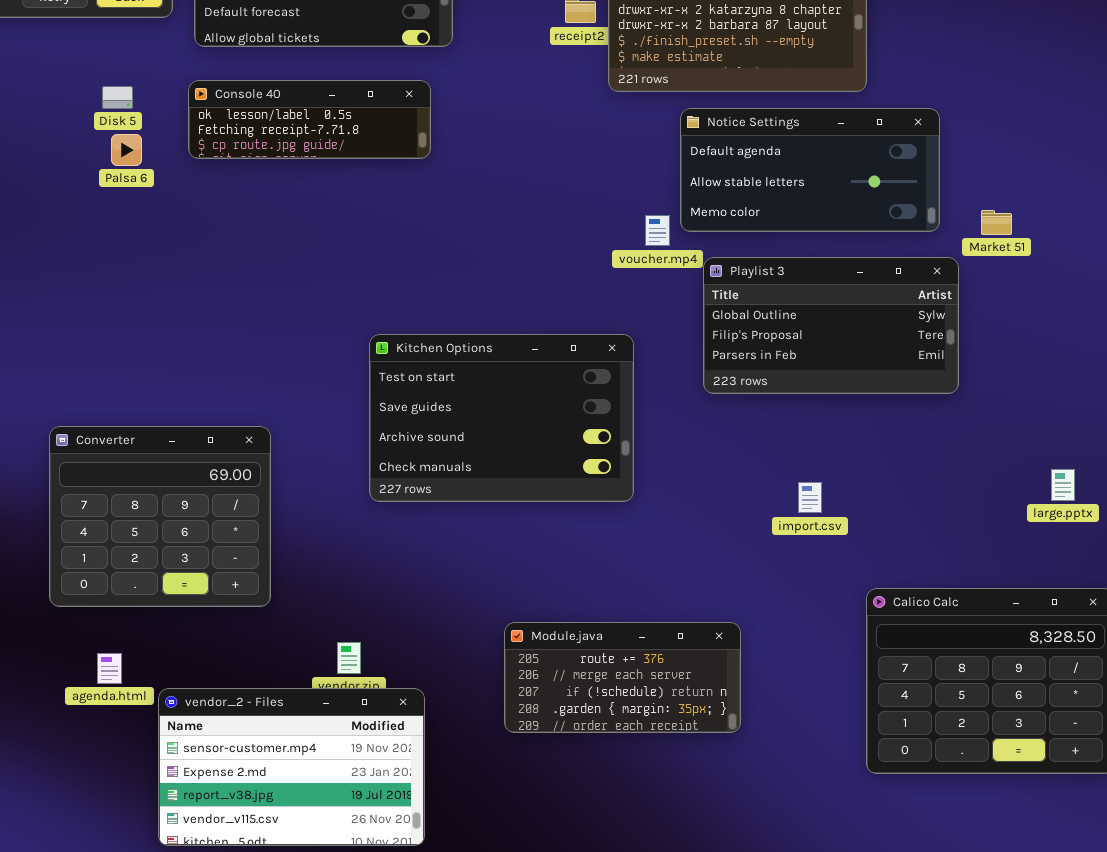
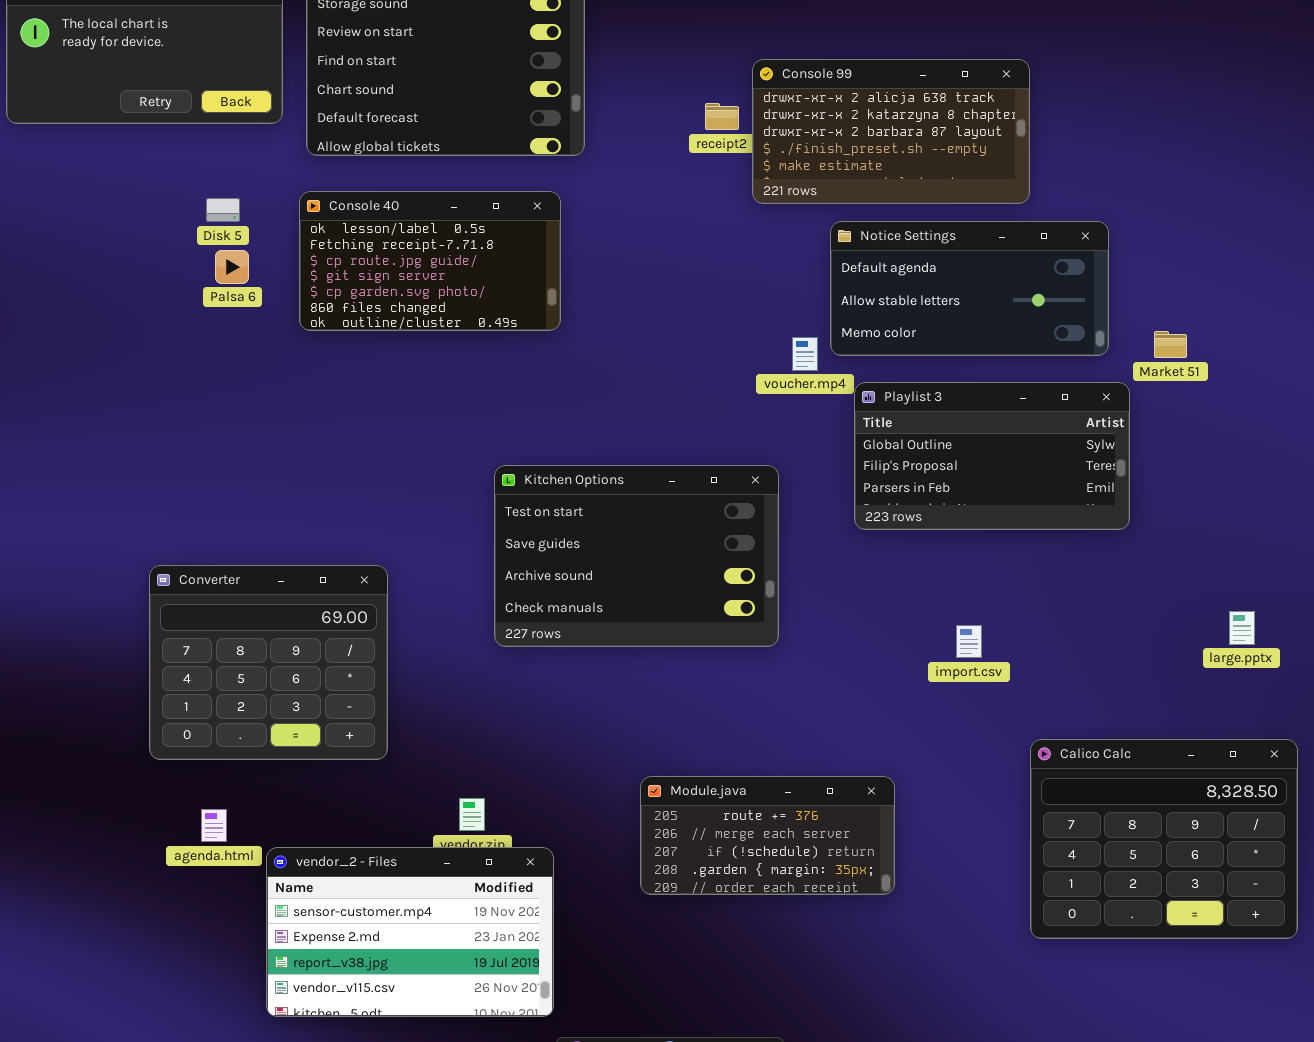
Console 40: [188,80,431,159] -> [299,191,561,331], resized

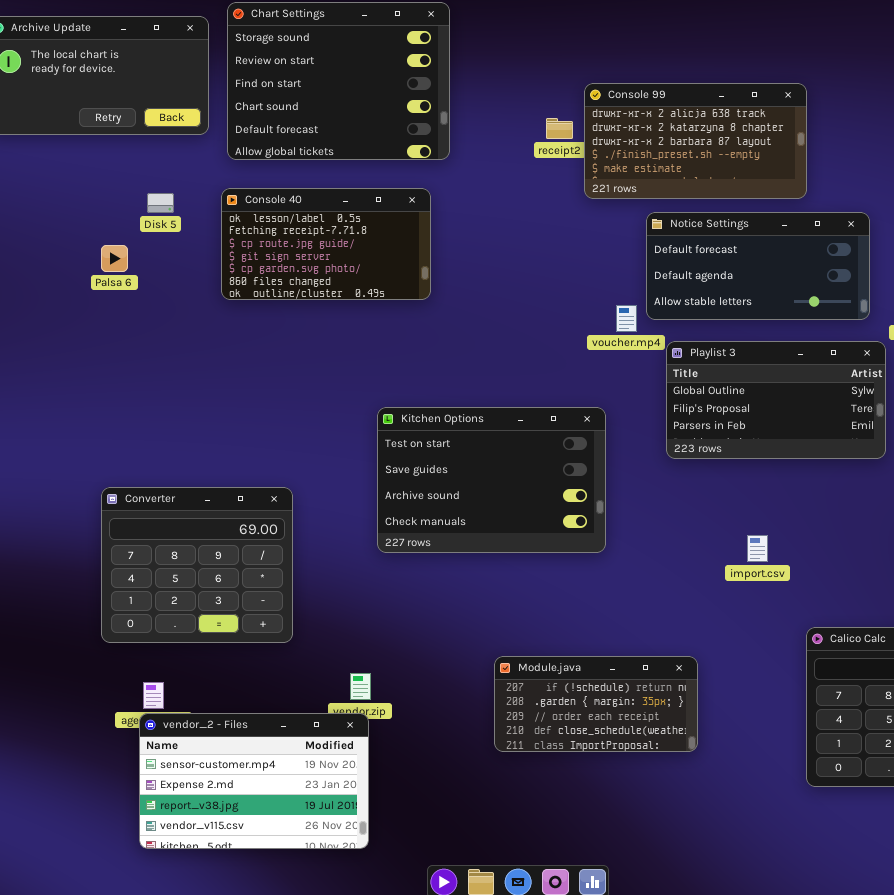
Notice Settings: [830,221,1109,356] -> [646,212,870,320], scrolled up 1 row
Palsa 6: [215,250,249,284] -> [101,245,128,272], moved
Module.java: [640,776,895,895] -> [494,656,698,752], scrolled down 2 rows
vendor_2 - Files: [266,847,554,1017] -> [139,713,369,849], moved

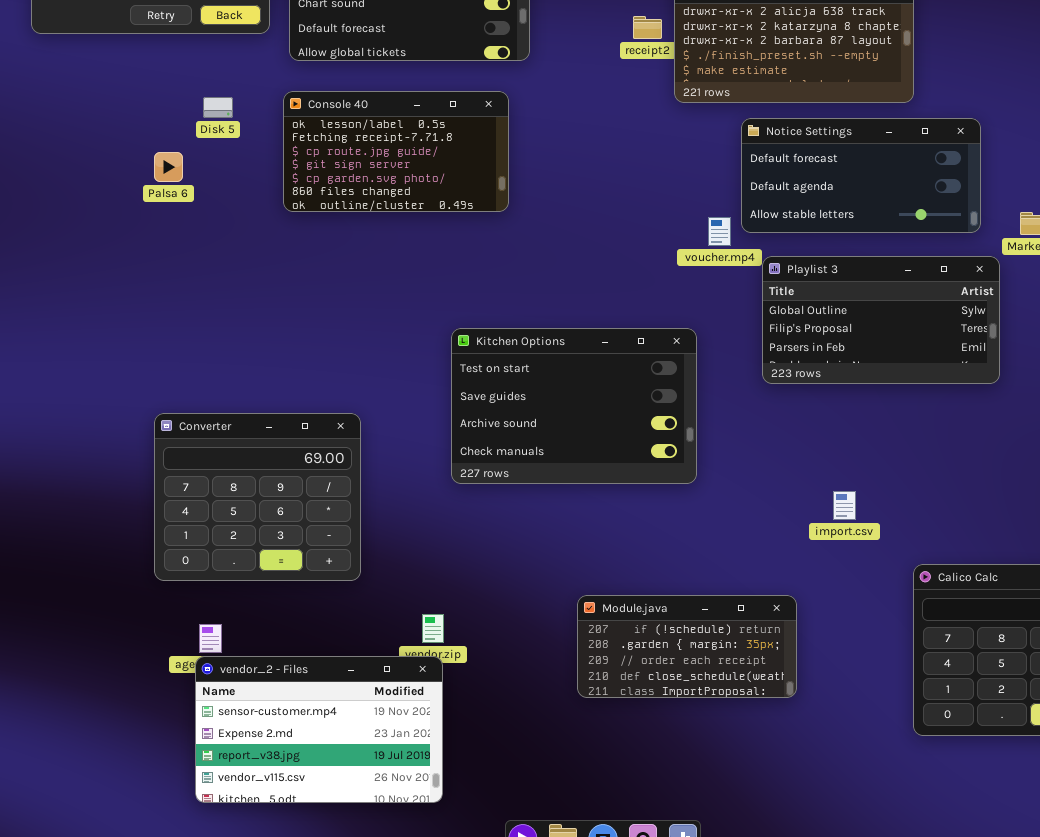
import.csv: [747,535,768,562] -> [833,491,856,520], moved

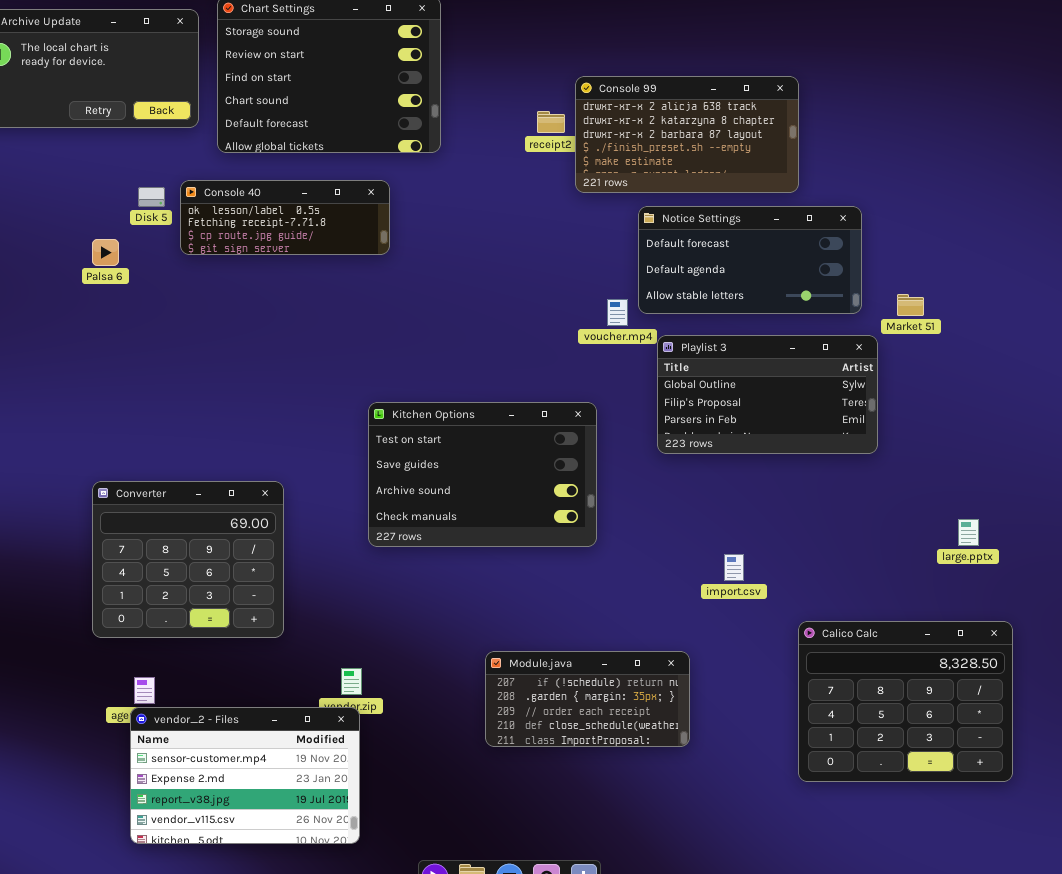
Console 40: [283,91,509,212] -> [180,180,390,255], moved, resized

